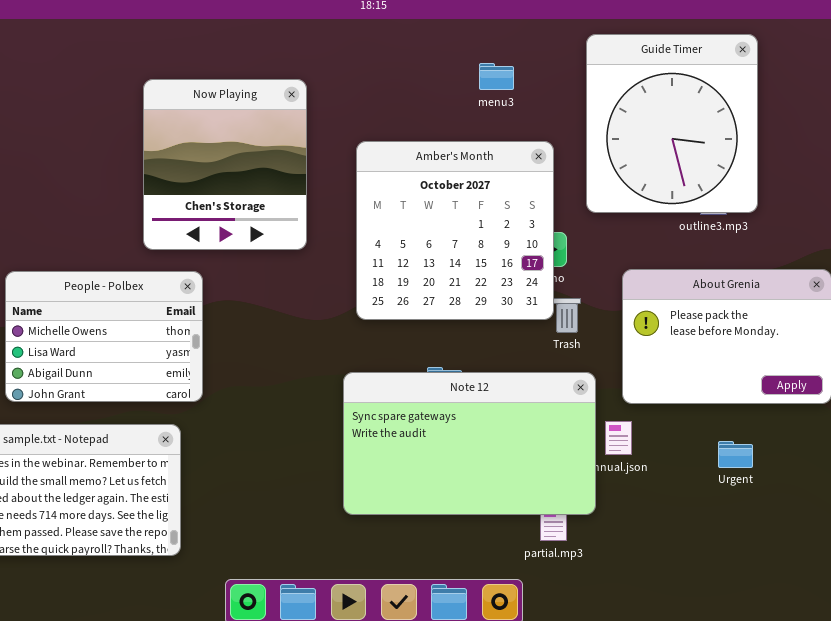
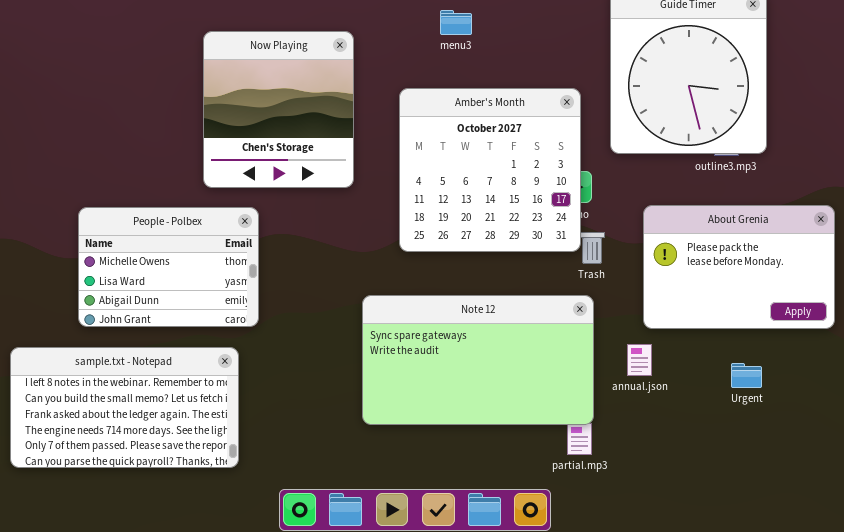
menu3: [479,63,514,90] -> [440,10,472,35], moved
Note 12: [343,372,596,515] -> [362,295,594,425], moved

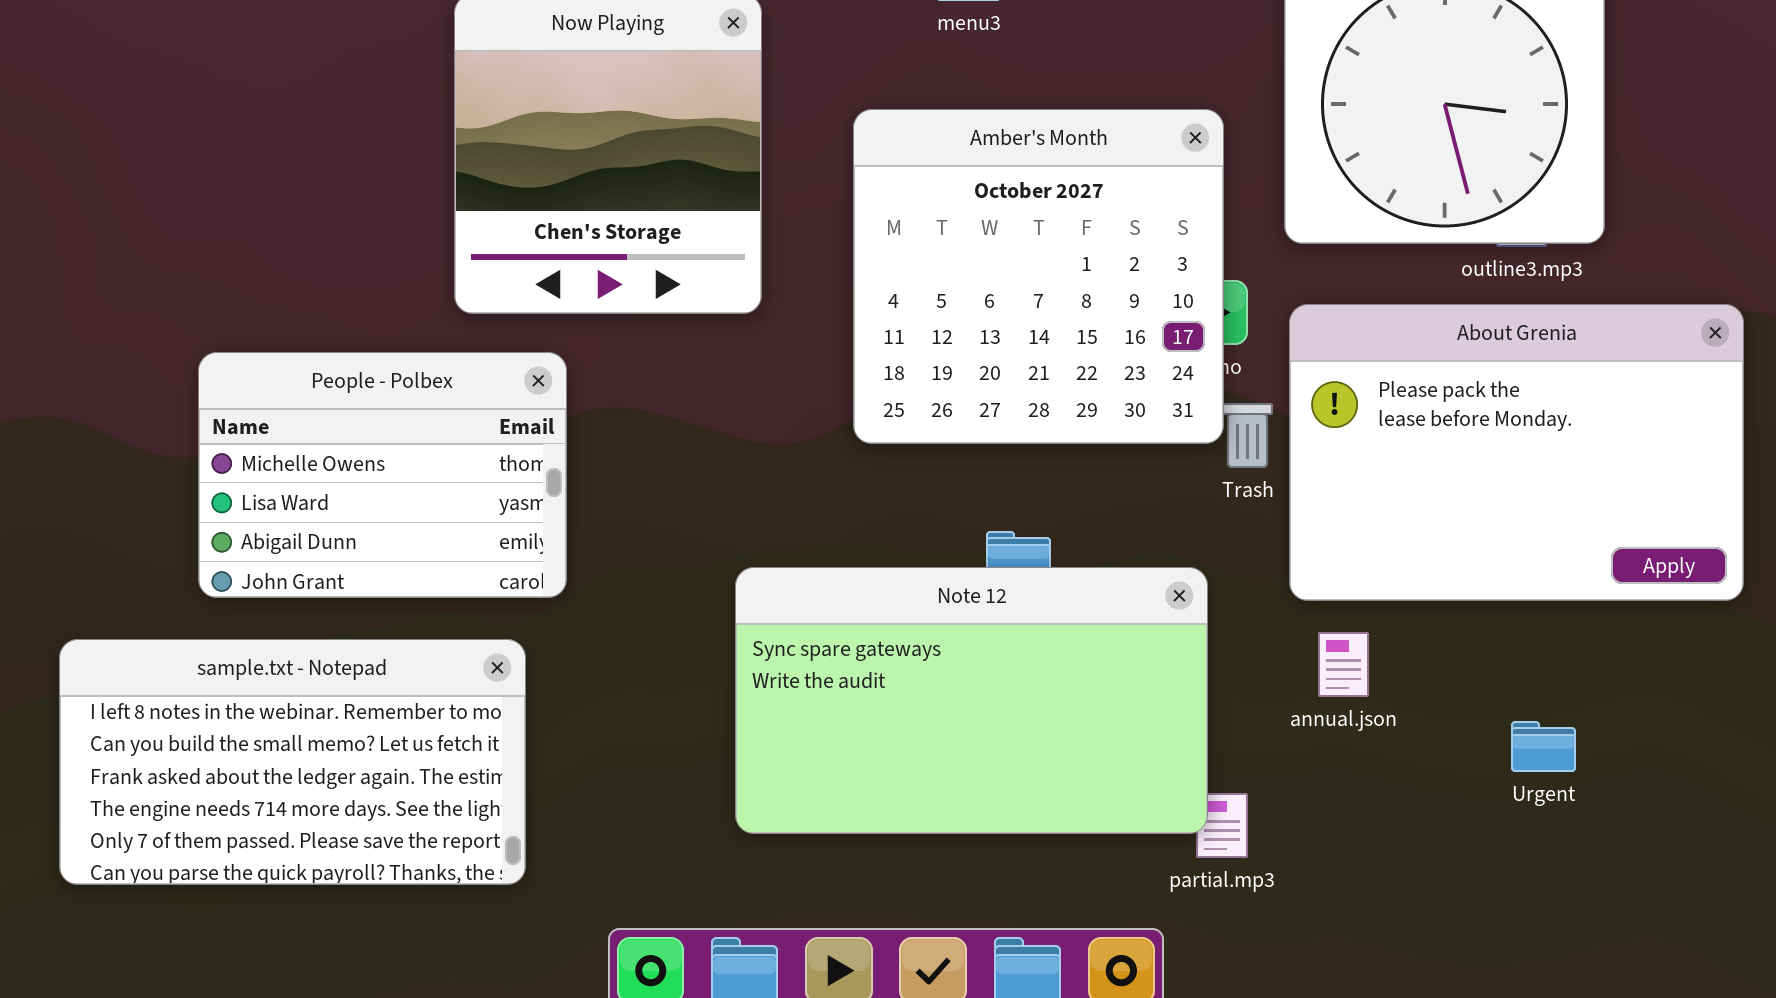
About Grenia: [643,205,835,329] -> [1289,304,1744,601], resized
Note 12: [362,295,594,425] -> [735,567,1208,834], moved
Urgent: [731,363,762,388] -> [1511,721,1576,772], moved

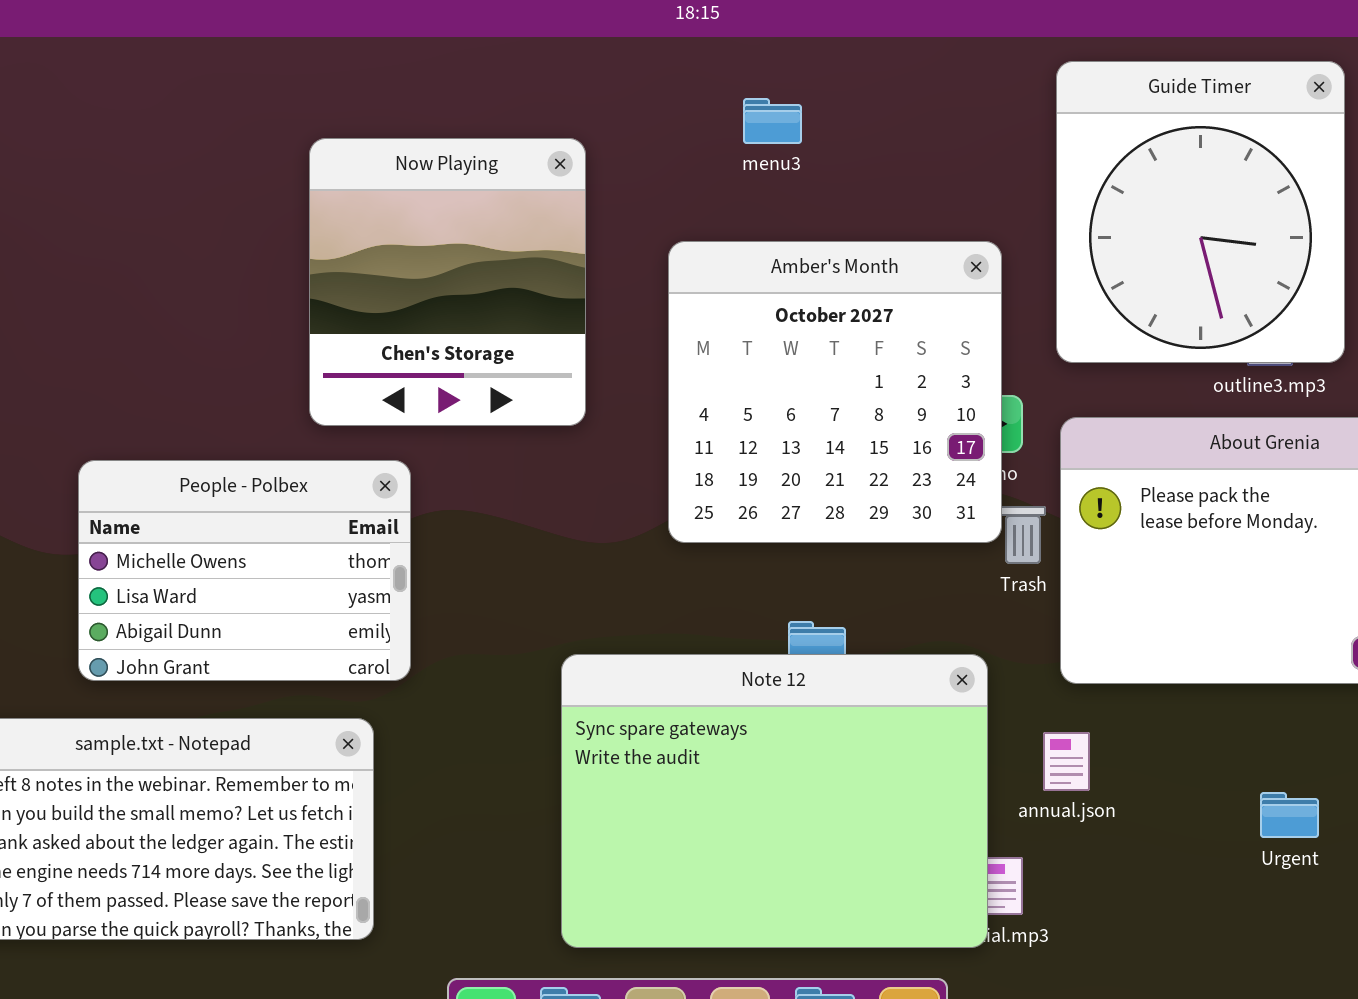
Note 12: [735,567,1208,834] -> [561,654,988,948], resized
annual.json: [1318,632,1369,697] -> [1043,732,1090,791], moved

